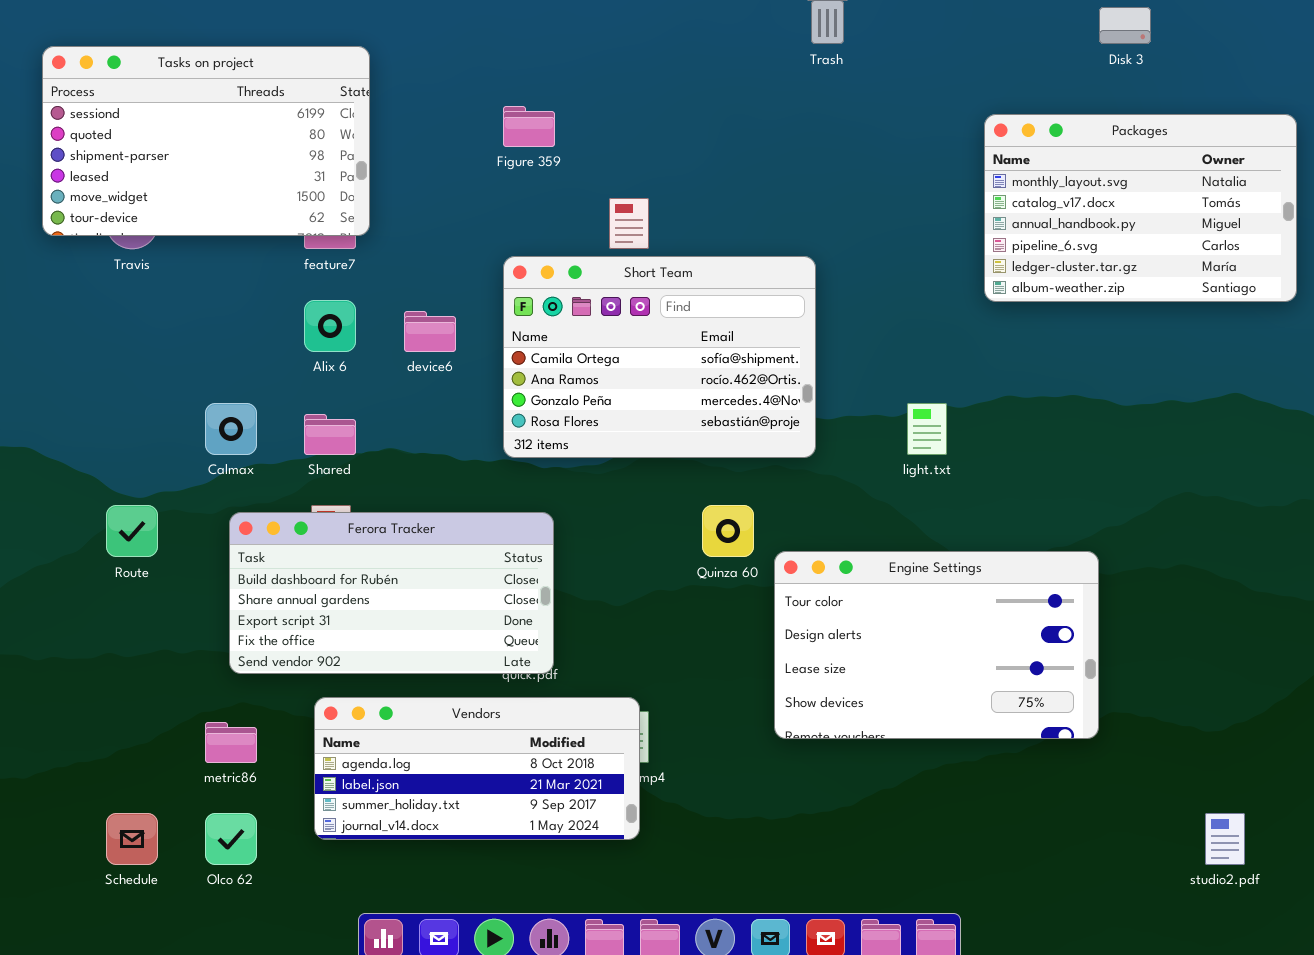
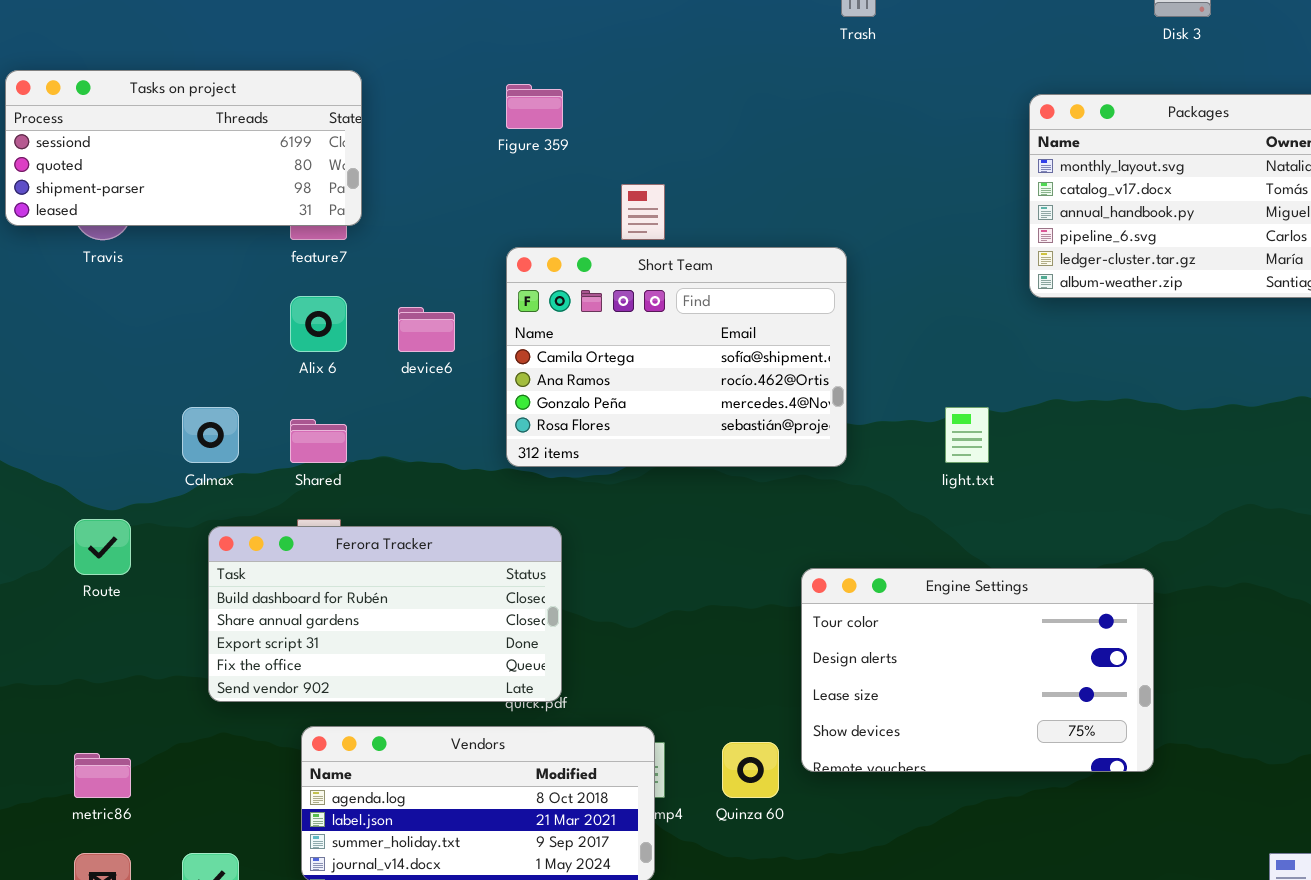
Tasks on project: [42,46,370,236] -> [5,70,362,226], resized
Quinza 60: [702,505,754,557] -> [722,742,779,798], moved
metric86: [205,722,257,763] -> [74,753,131,798], moved

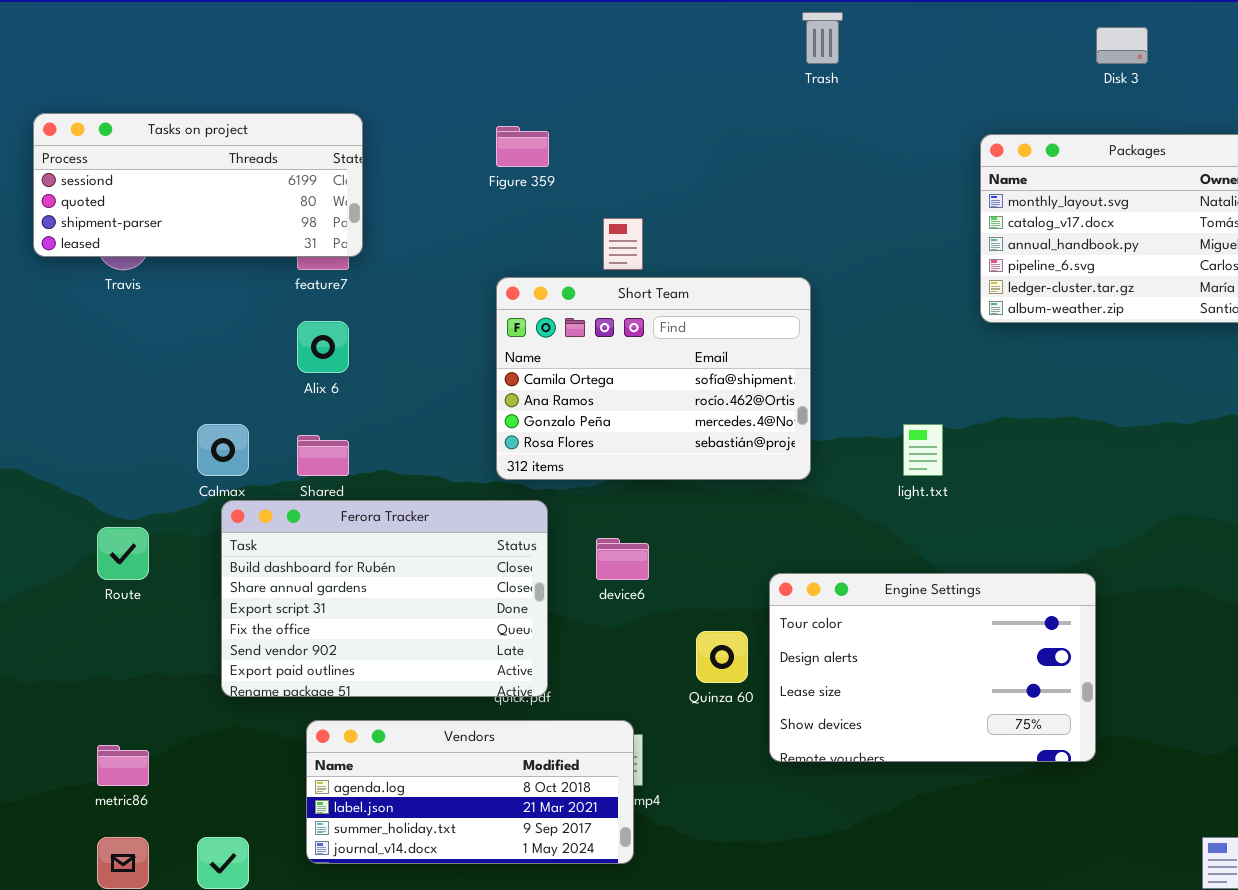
device6: [398,307,455,352] -> [596,538,649,580], moved
Ferora Tracker: [208,526,562,702] -> [221,500,548,697], resized
Quinza 60: [722,742,779,798] -> [696,631,748,683], moved

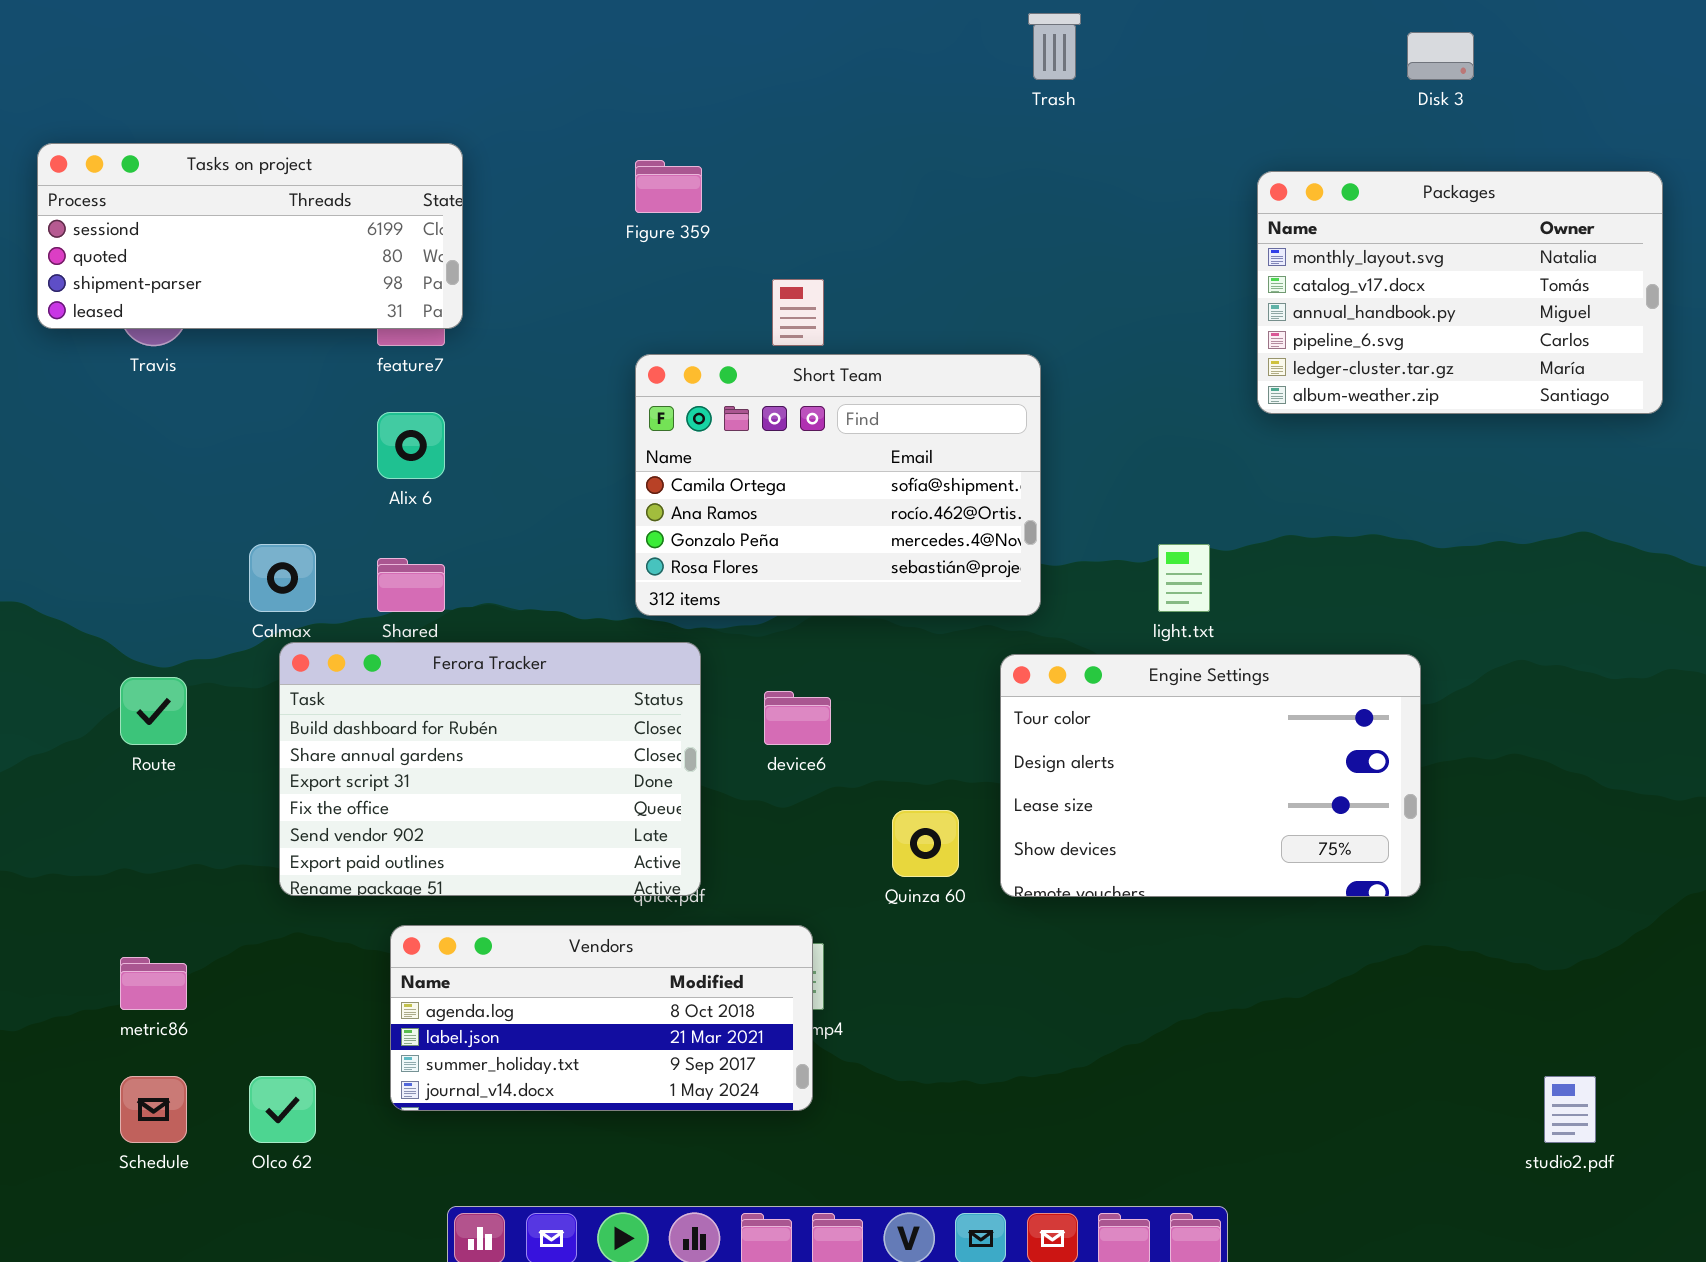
Engine Settings: [769,573,1096,762] -> [1000,654,1421,897], moved

